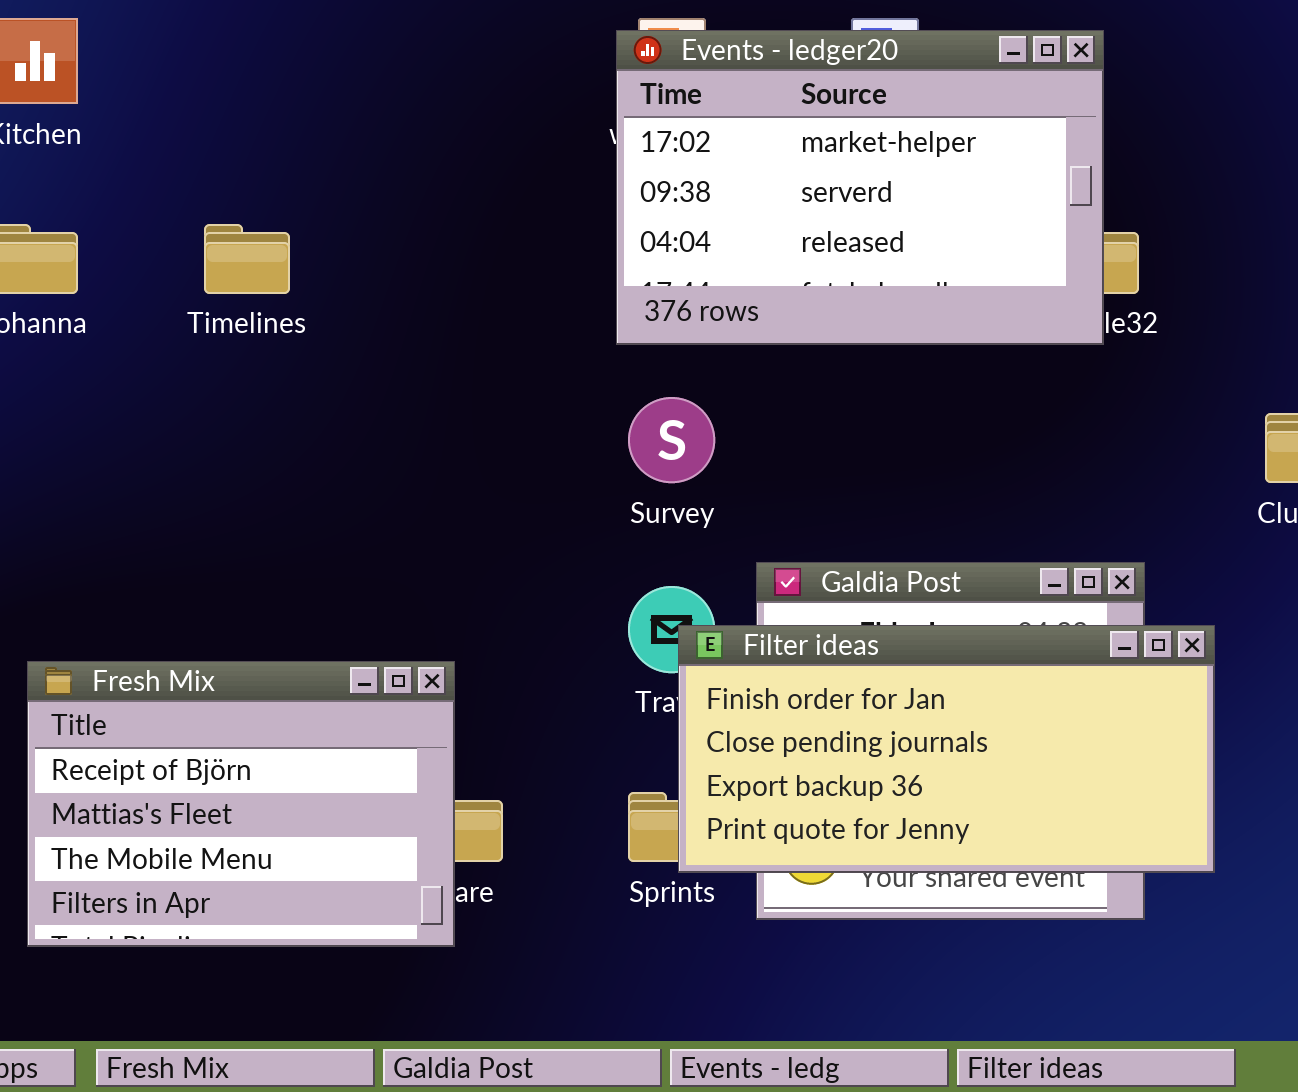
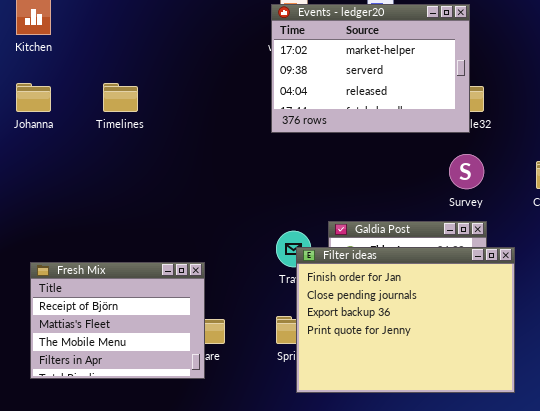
Survey: [628,397,715,483] -> [449,154,484,189], moved
Filter ideas: [678,625,1215,873] -> [296,247,515,393], resized

